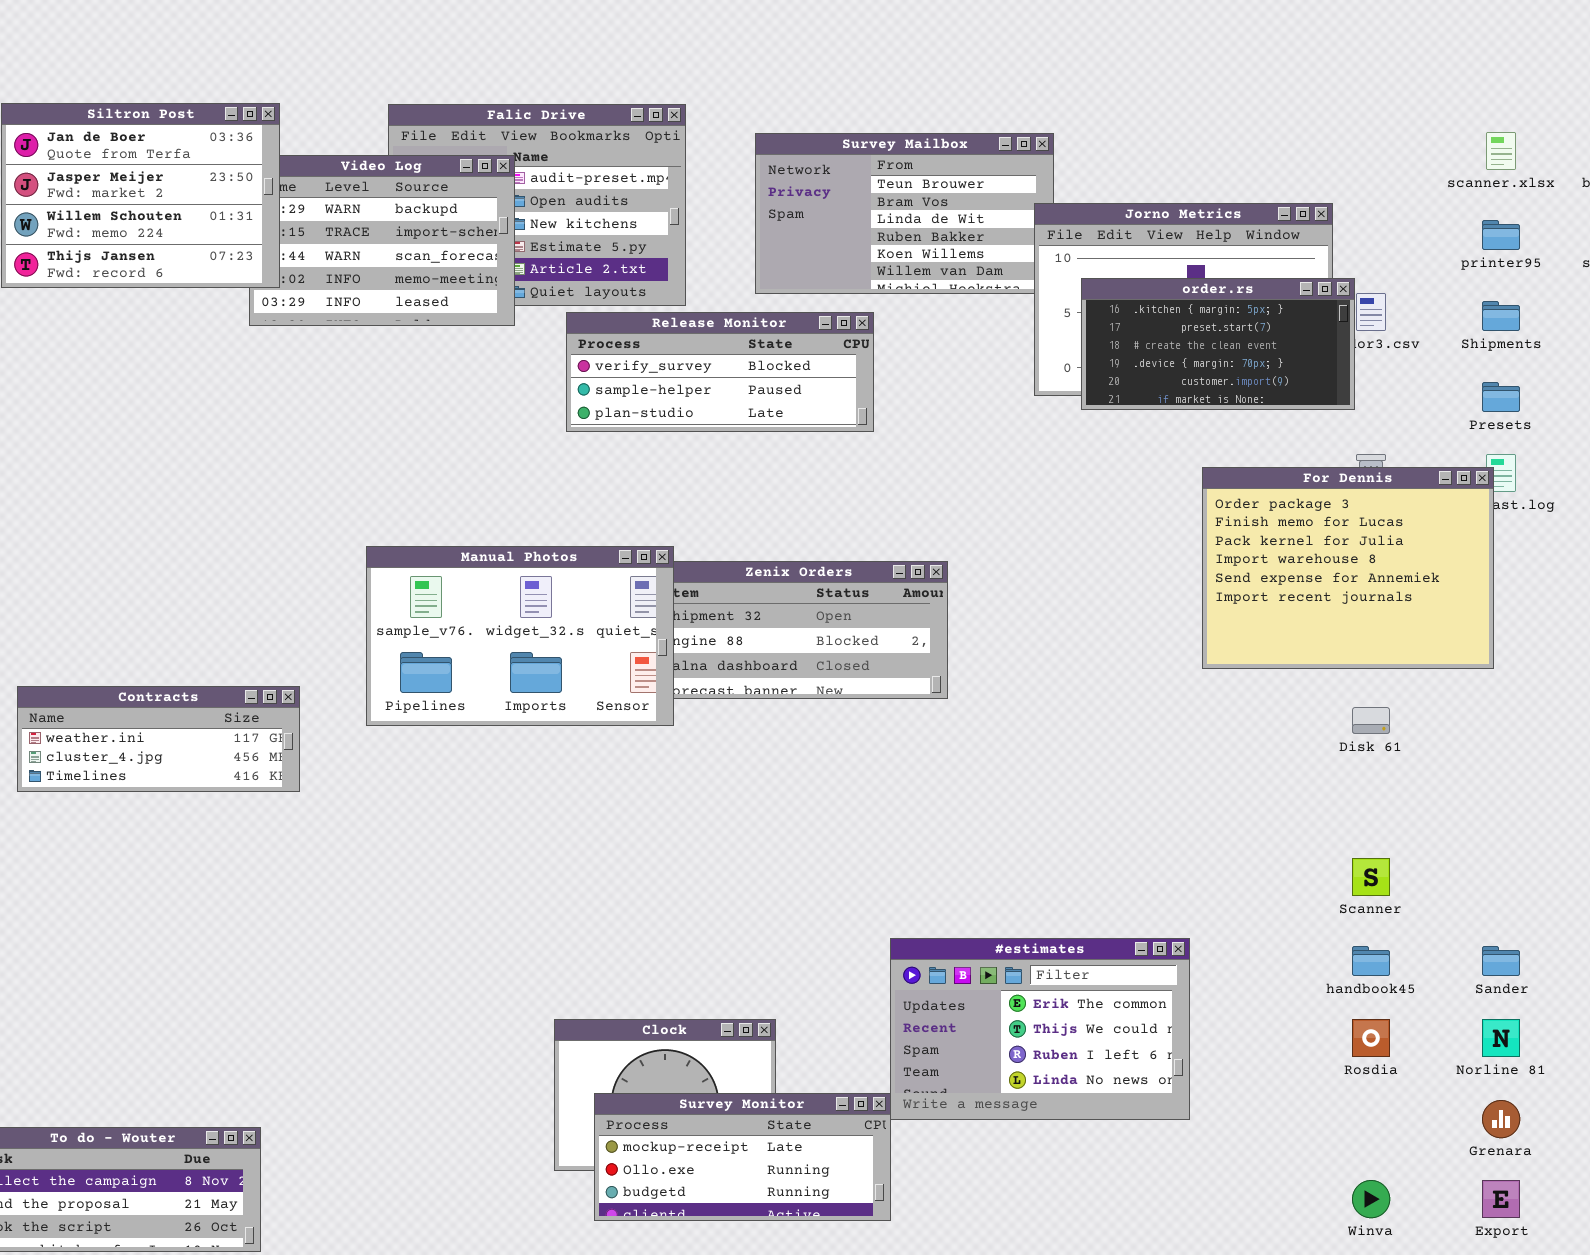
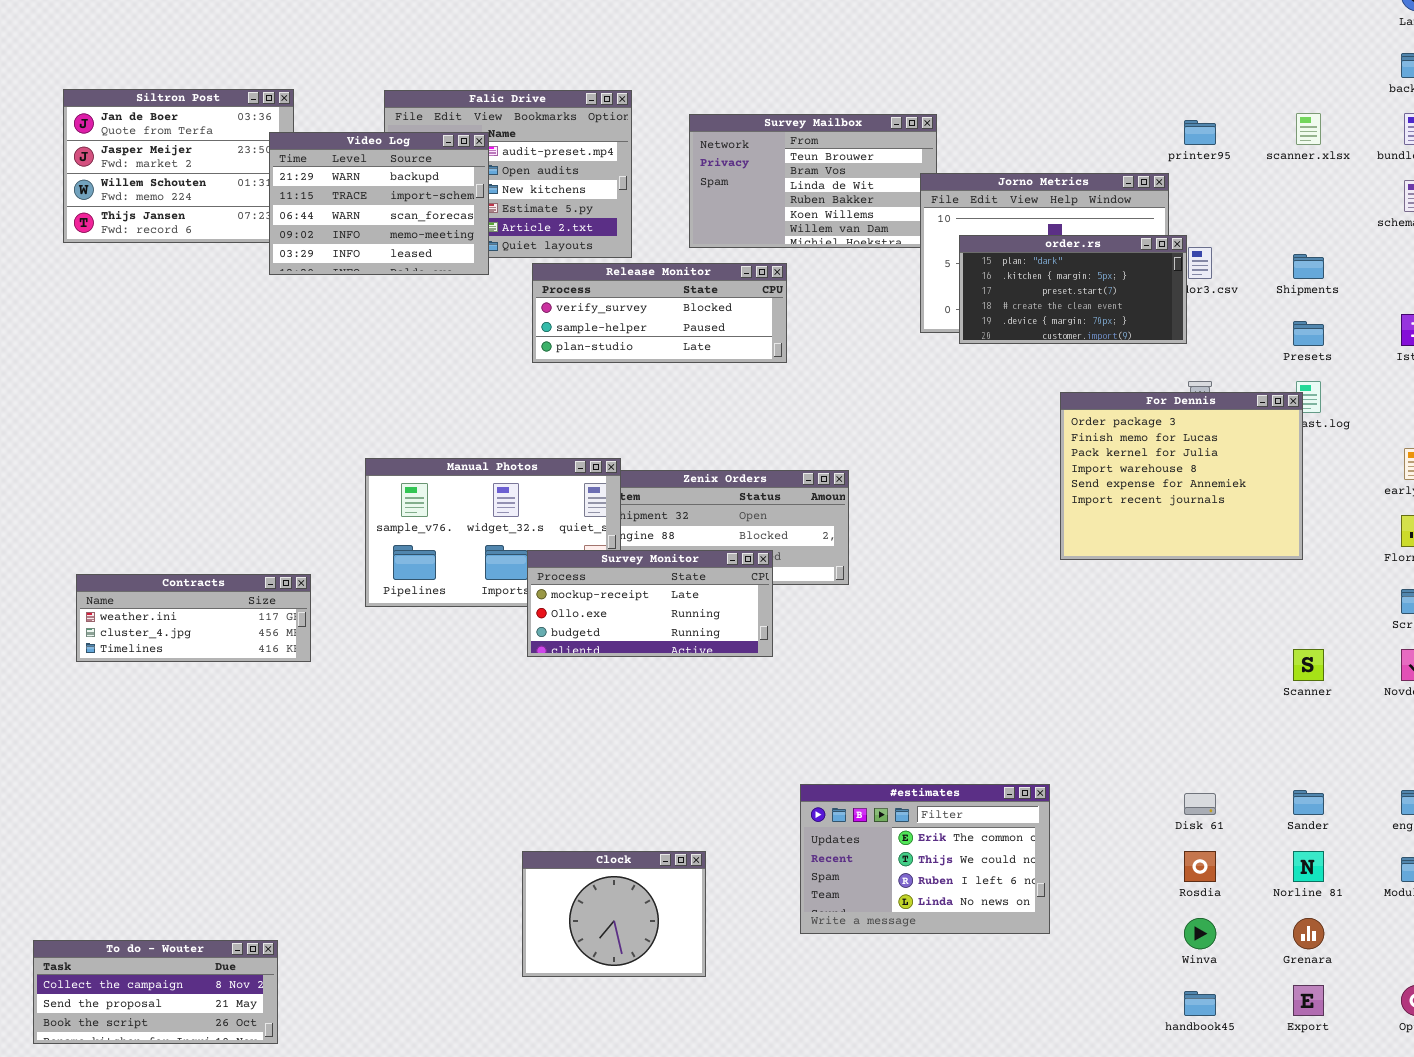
Video Log: [249,155,515,326] -> [269,132,489,275], raised
printer95: [1482,220,1520,250] -> [1184,120,1216,145], moved
order.rs: [1081,278,1355,410] -> [959,235,1187,344], scrolled up 1 row
Disk 61: [1352,707,1390,734] -> [1184,793,1216,815], moved
Scanner: [1352,858,1390,896] -> [1293,649,1324,681], moved
handbook45: [1352,946,1390,976] -> [1184,991,1216,1016], moved
Survey Monitor: [594,1093,891,1221] -> [527,550,773,657], moved
Winva: [1352,1180,1390,1218] -> [1184,918,1216,949], moved

